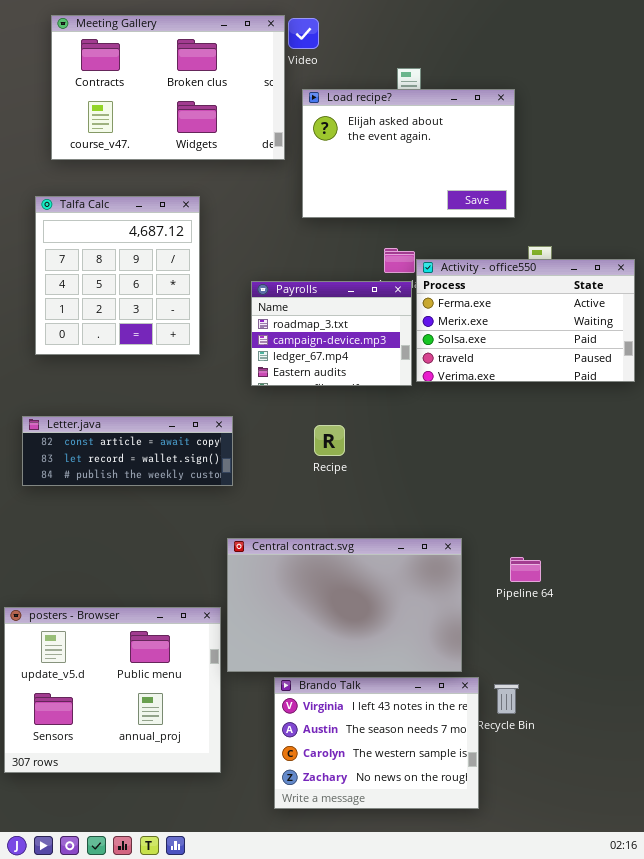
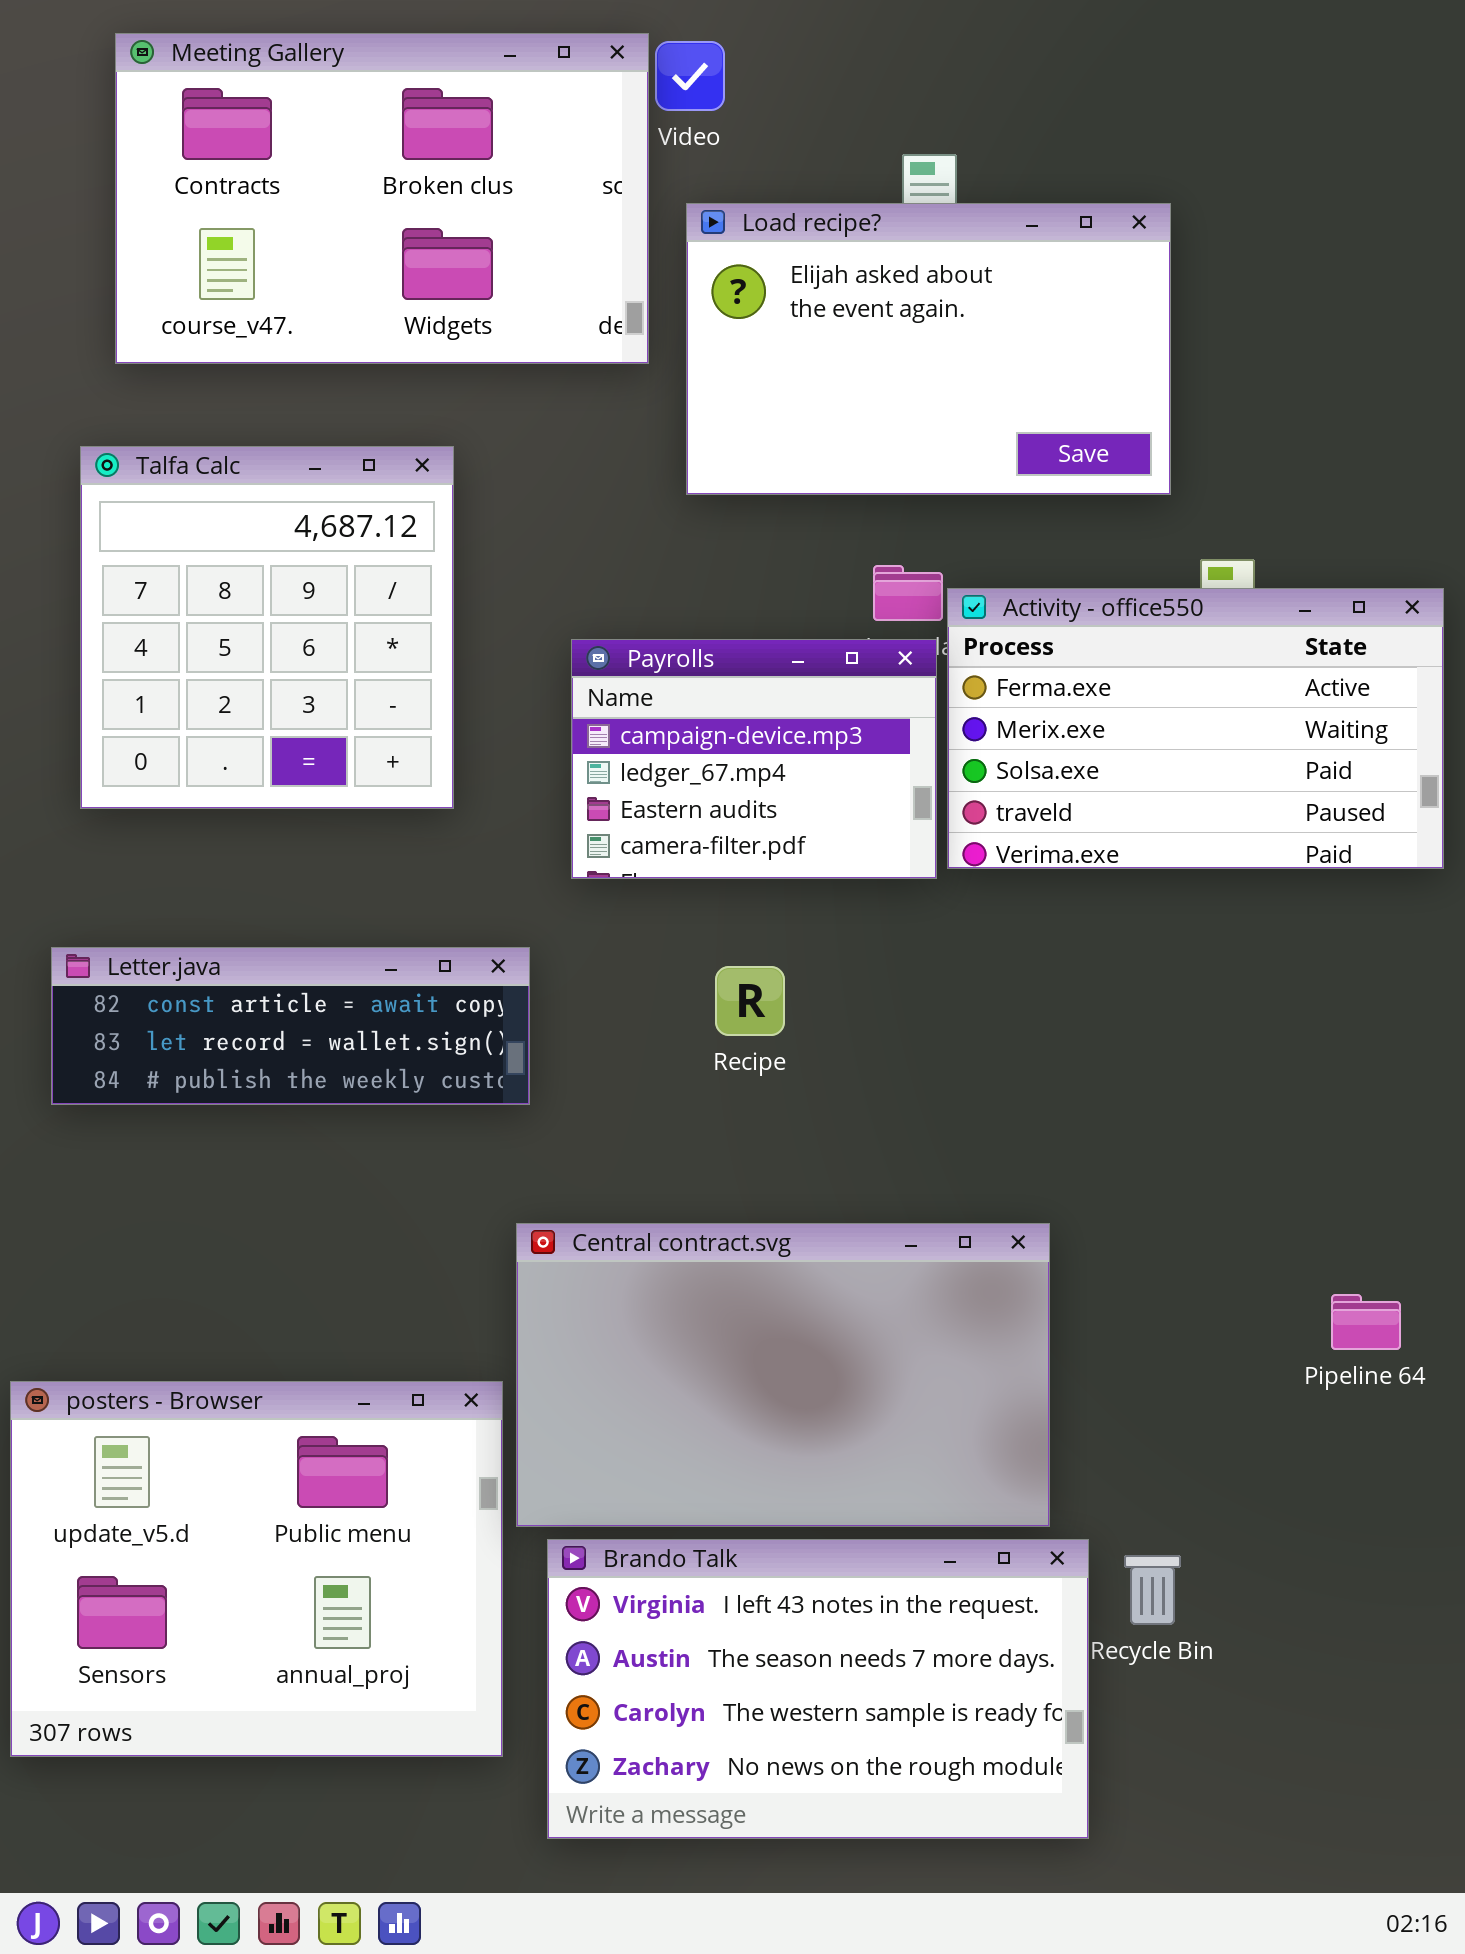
Payrolls: [251,281,412,386] -> [571,639,937,879], scrolled down 1 row
Pipeline 64: [510,557,541,582] -> [1331,1294,1401,1350], moved
Brando Talk: [274,677,479,809] -> [547,1539,1089,1839], resized

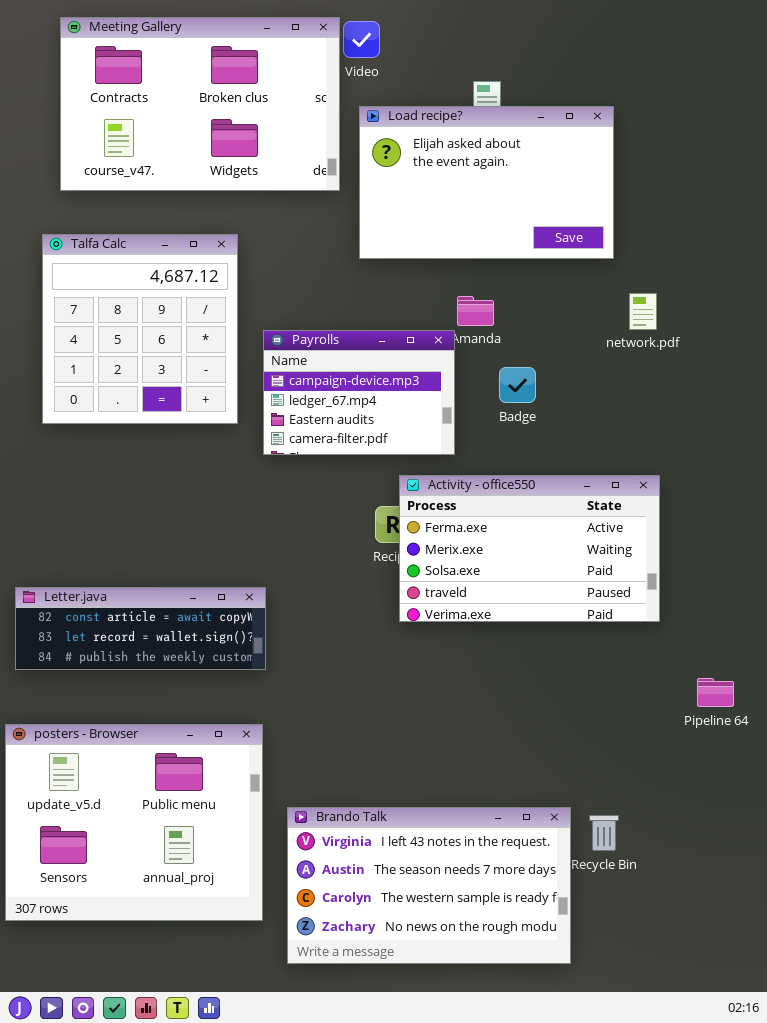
Activity - office550: [947,588,1444,869] -> [399,475,660,622], moved
Payrolls: [571,639,937,879] -> [263,330,455,455], moved
Letter.java: [51,947,530,1105] -> [15,587,266,670], moved
Central contract.svg: [516,1223,1050,1527] -> none, closed

